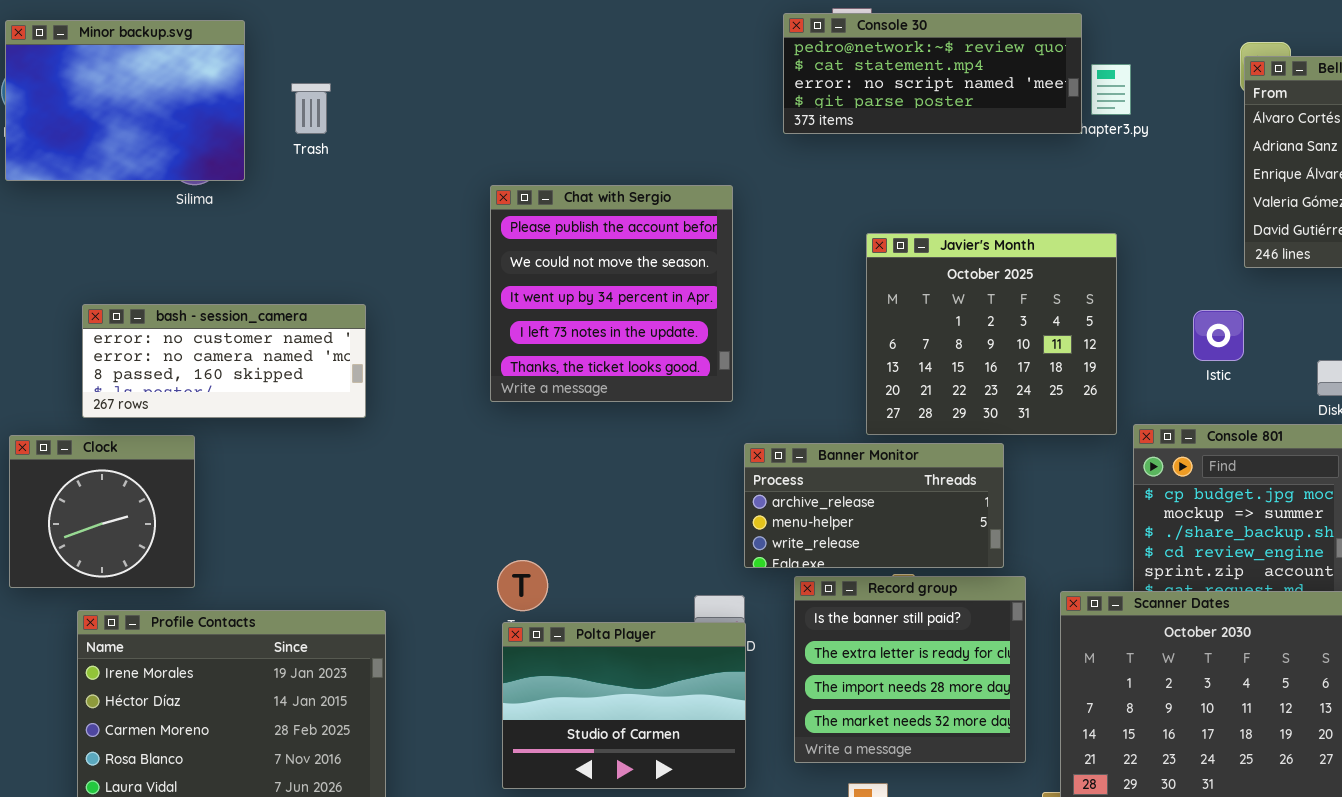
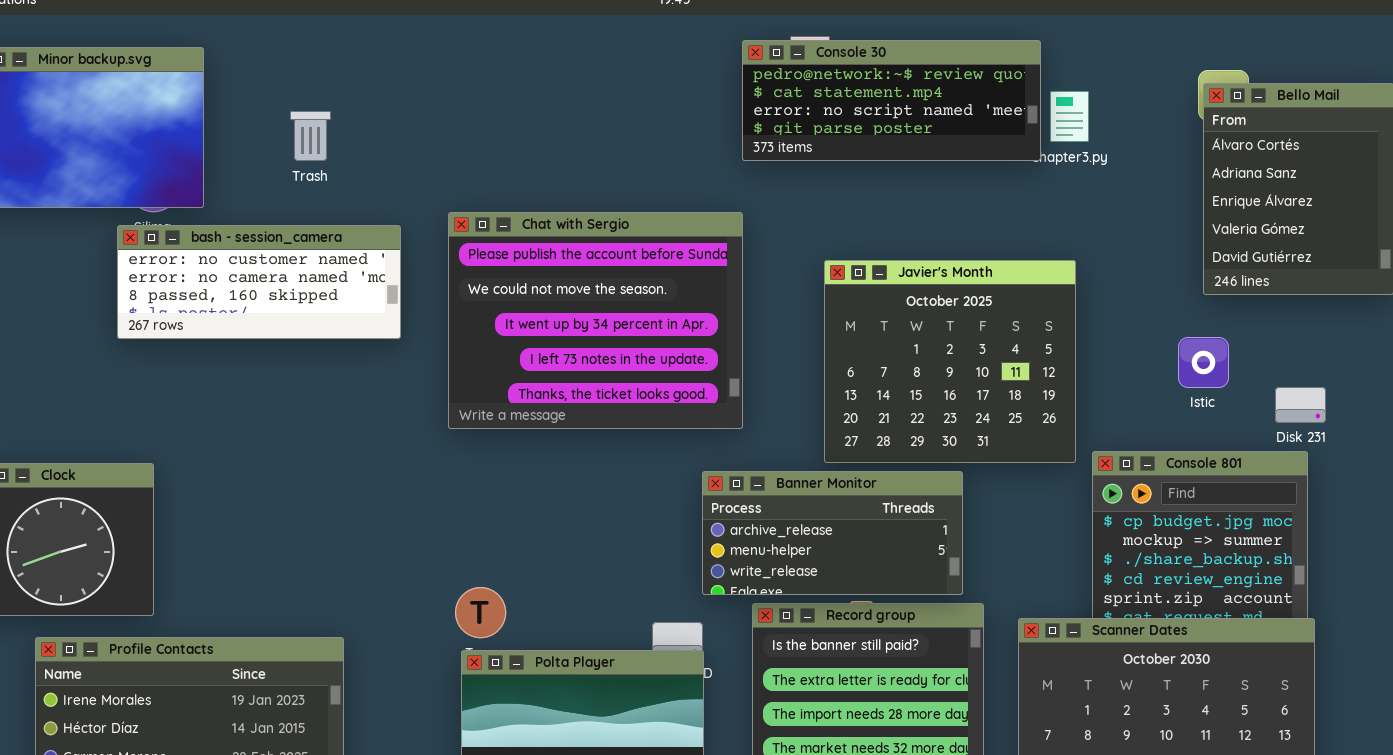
Trash: [291,83,331,134] -> [290,111,331,161], moved
Chat with Sergio: [490,185,733,402] -> [448,212,743,429], resized
bash - session_camera: [82,304,366,418] -> [117,225,401,339], moved
Istic: [1193,310,1244,361] -> [1178,337,1229,388], moved

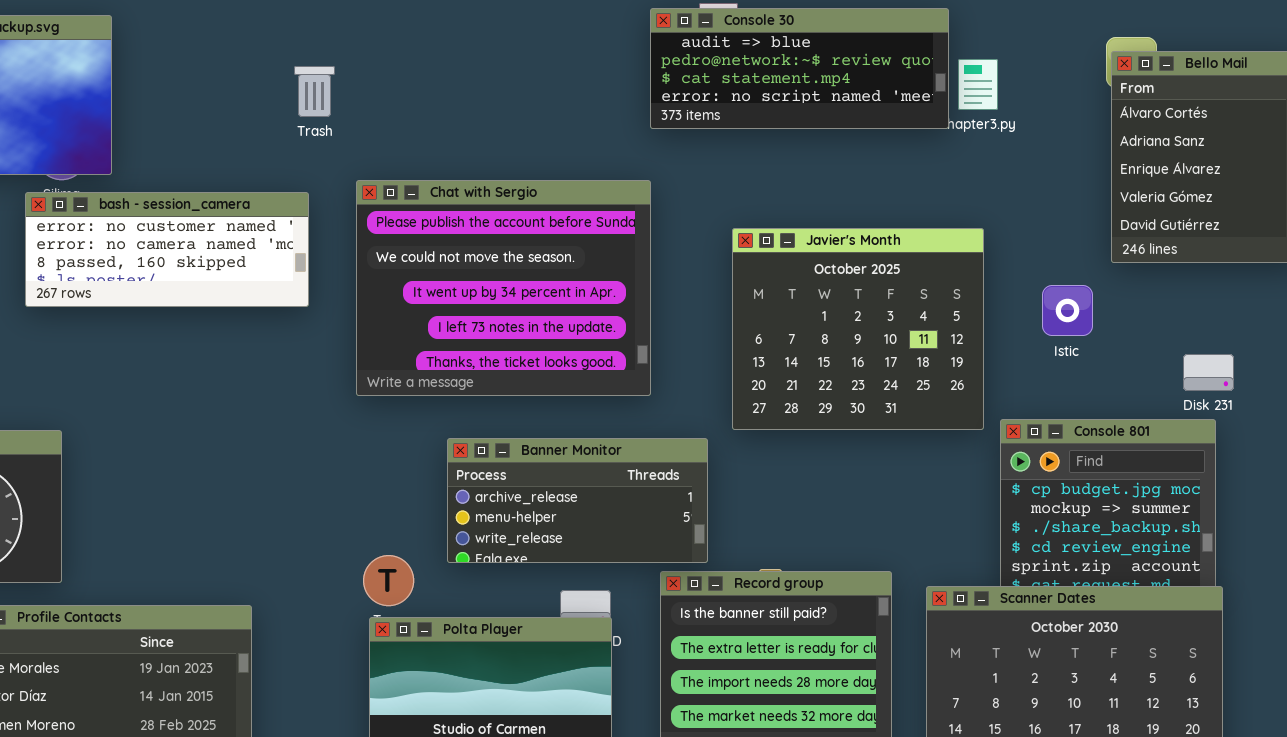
Console 30: [742,40,1041,161] -> [650,8,949,129], scrolled up 1 row
Trash: [290,111,331,161] -> [294,66,335,117], moved
Istic: [1178,337,1229,388] -> [1042,285,1093,336], moved
Banner Monitor: [702,471,963,595] -> [447,438,708,563], moved

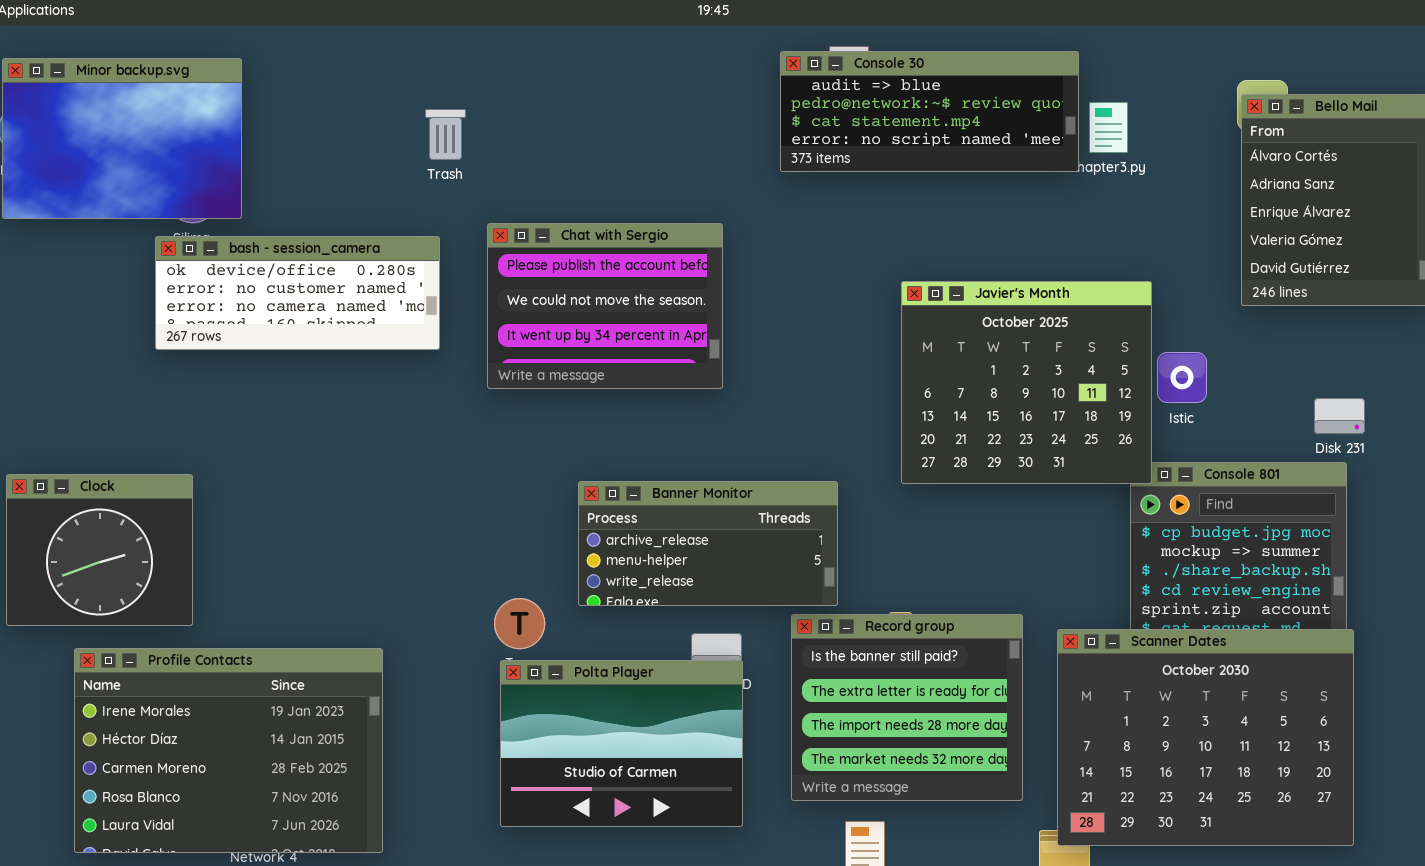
Chat with Sergio: [356,180,651,396] -> [487,223,723,389], resized
bash - session_camera: [25,192,309,307] -> [155,236,440,350], scrolled up 1 row
Javier's Month: [732,228,984,430] -> [901,281,1152,484], moved
Istic: [1042,285,1093,336] -> [1157,352,1207,403], moved

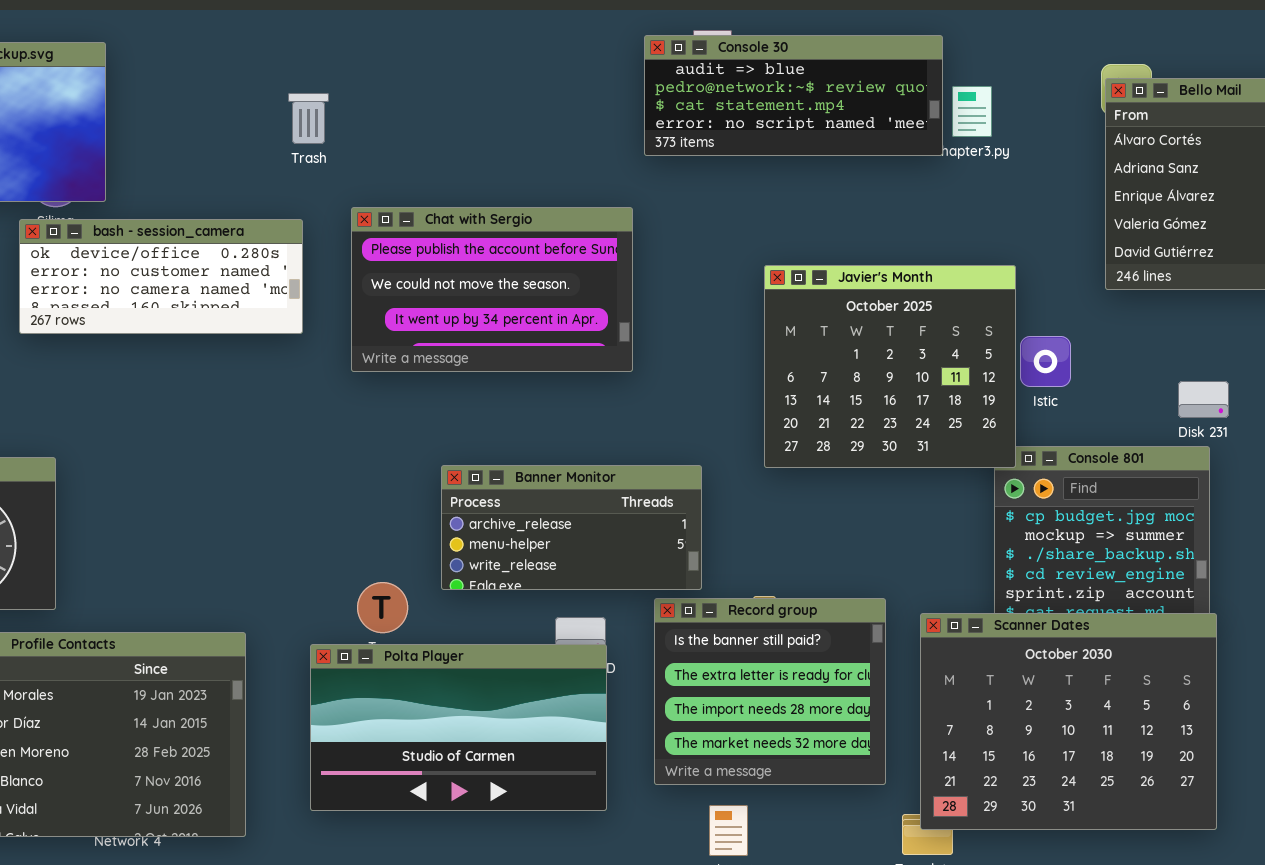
Chat with Sergio: [487,223,723,389] -> [351,207,633,372], resized
Polta Player: [500,660,743,827] -> [310,644,607,811], resized

